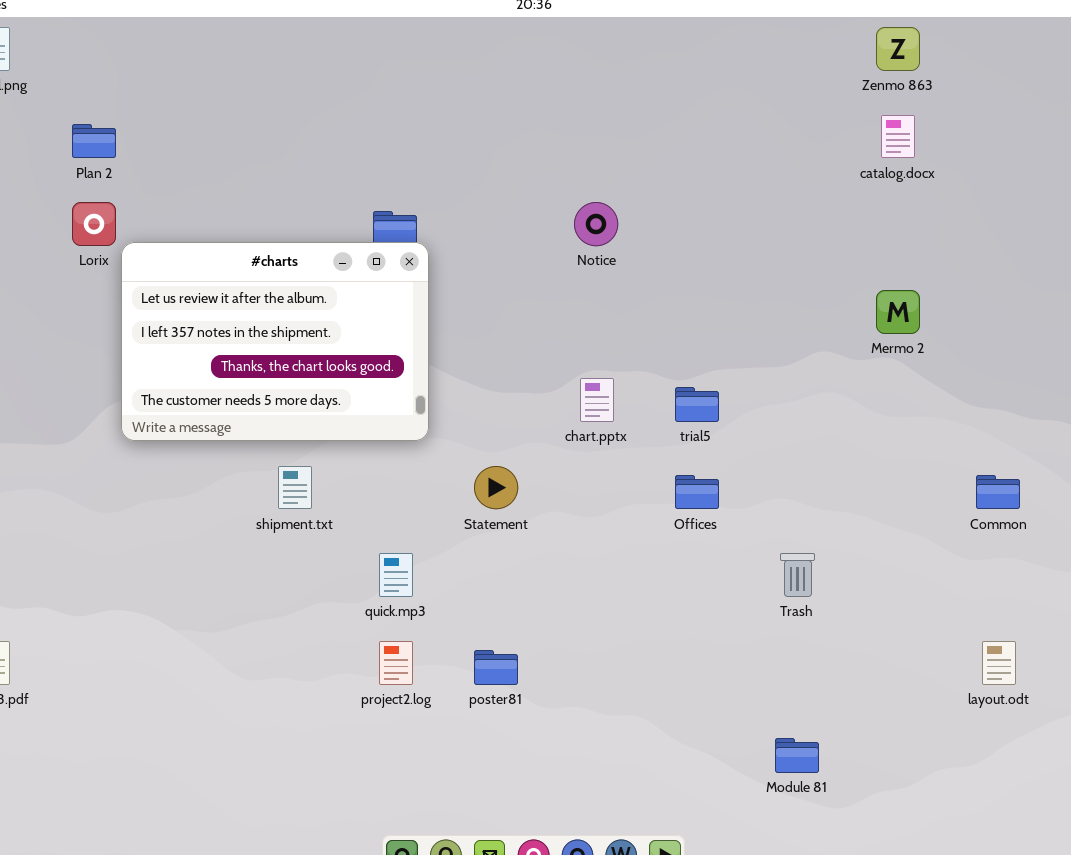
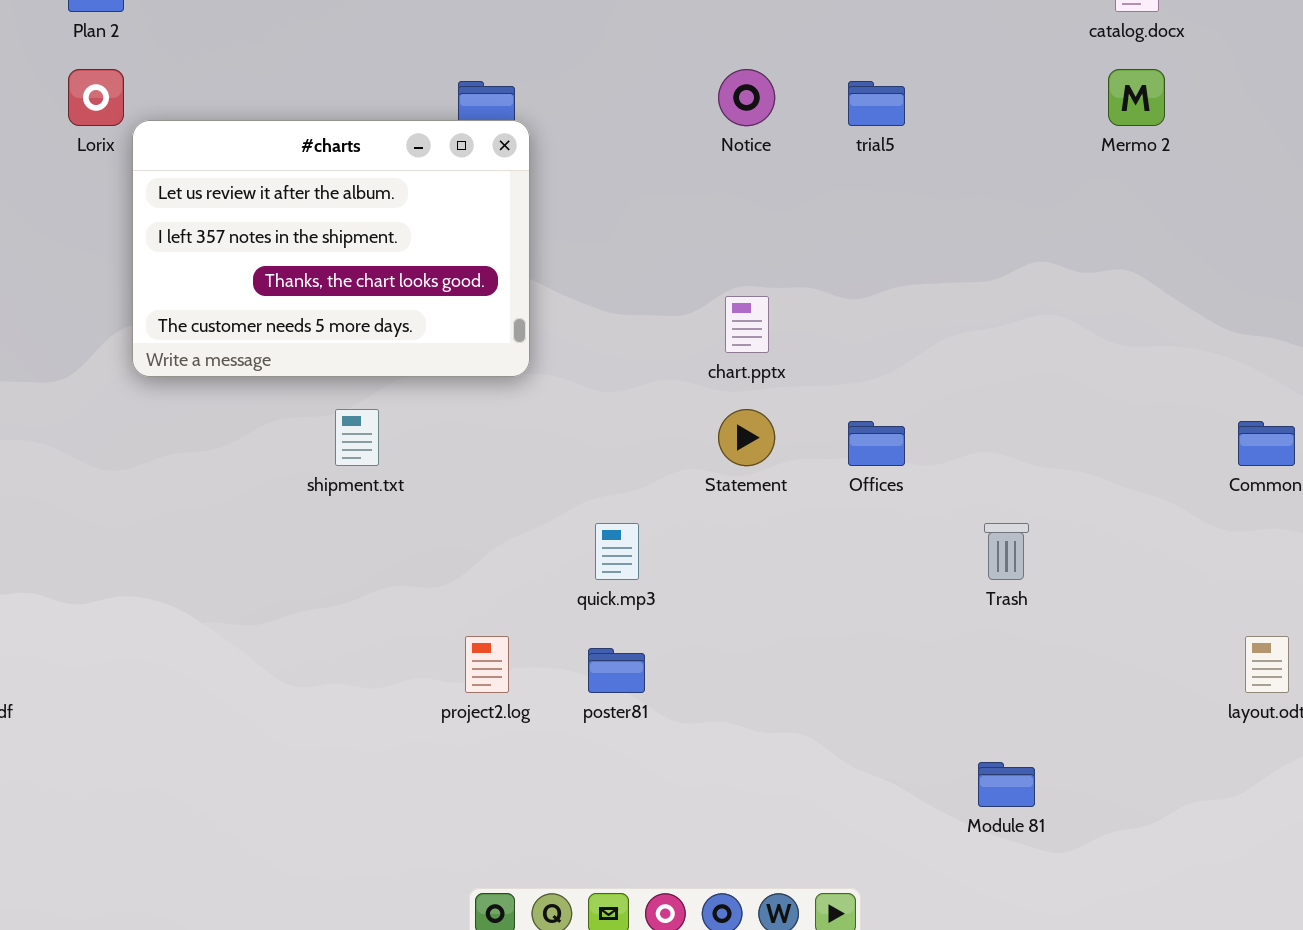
Mermo 2: [876,290,920,334] -> [1108,69,1165,126], moved
trial5: [675,387,719,422] -> [848,81,905,126], moved
Statement: [474,466,518,509] -> [718,409,775,466], moved
quick.mp3: [379,553,413,597] -> [595,523,639,580], moved

